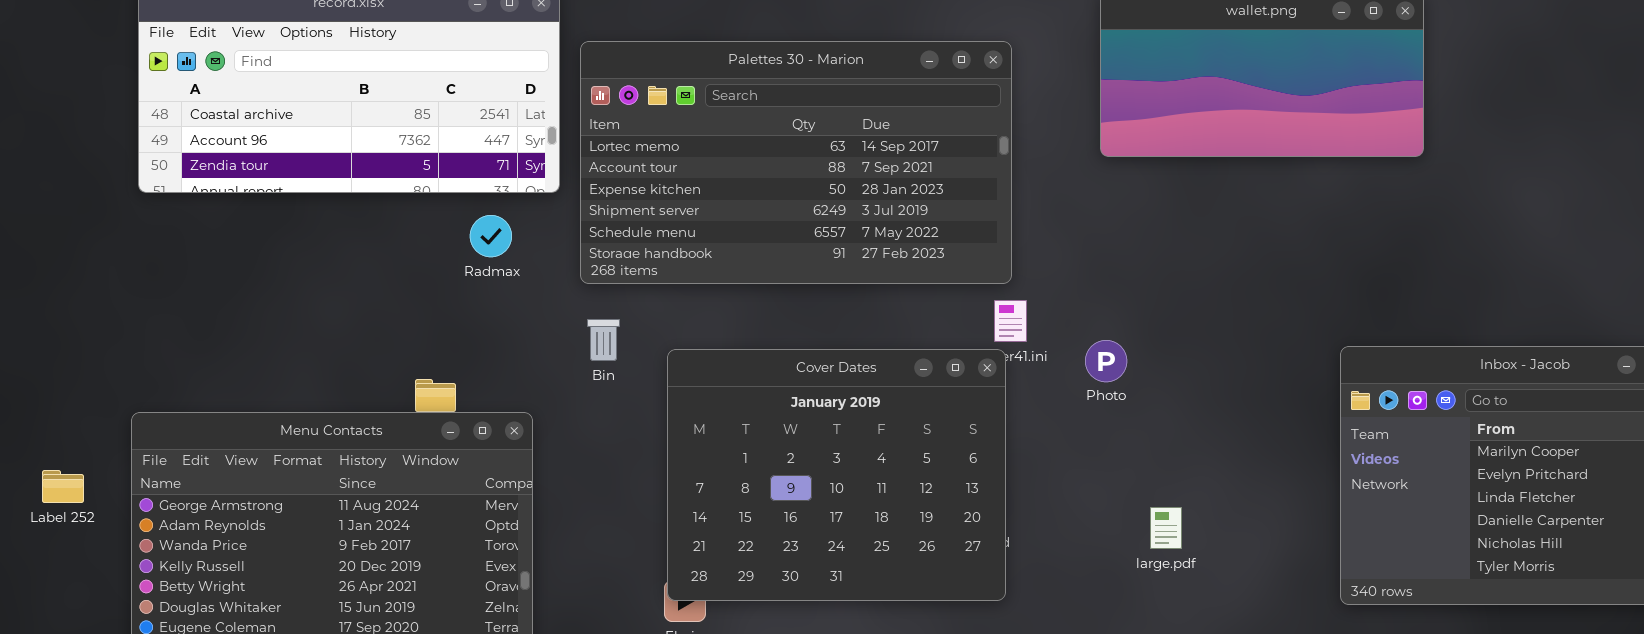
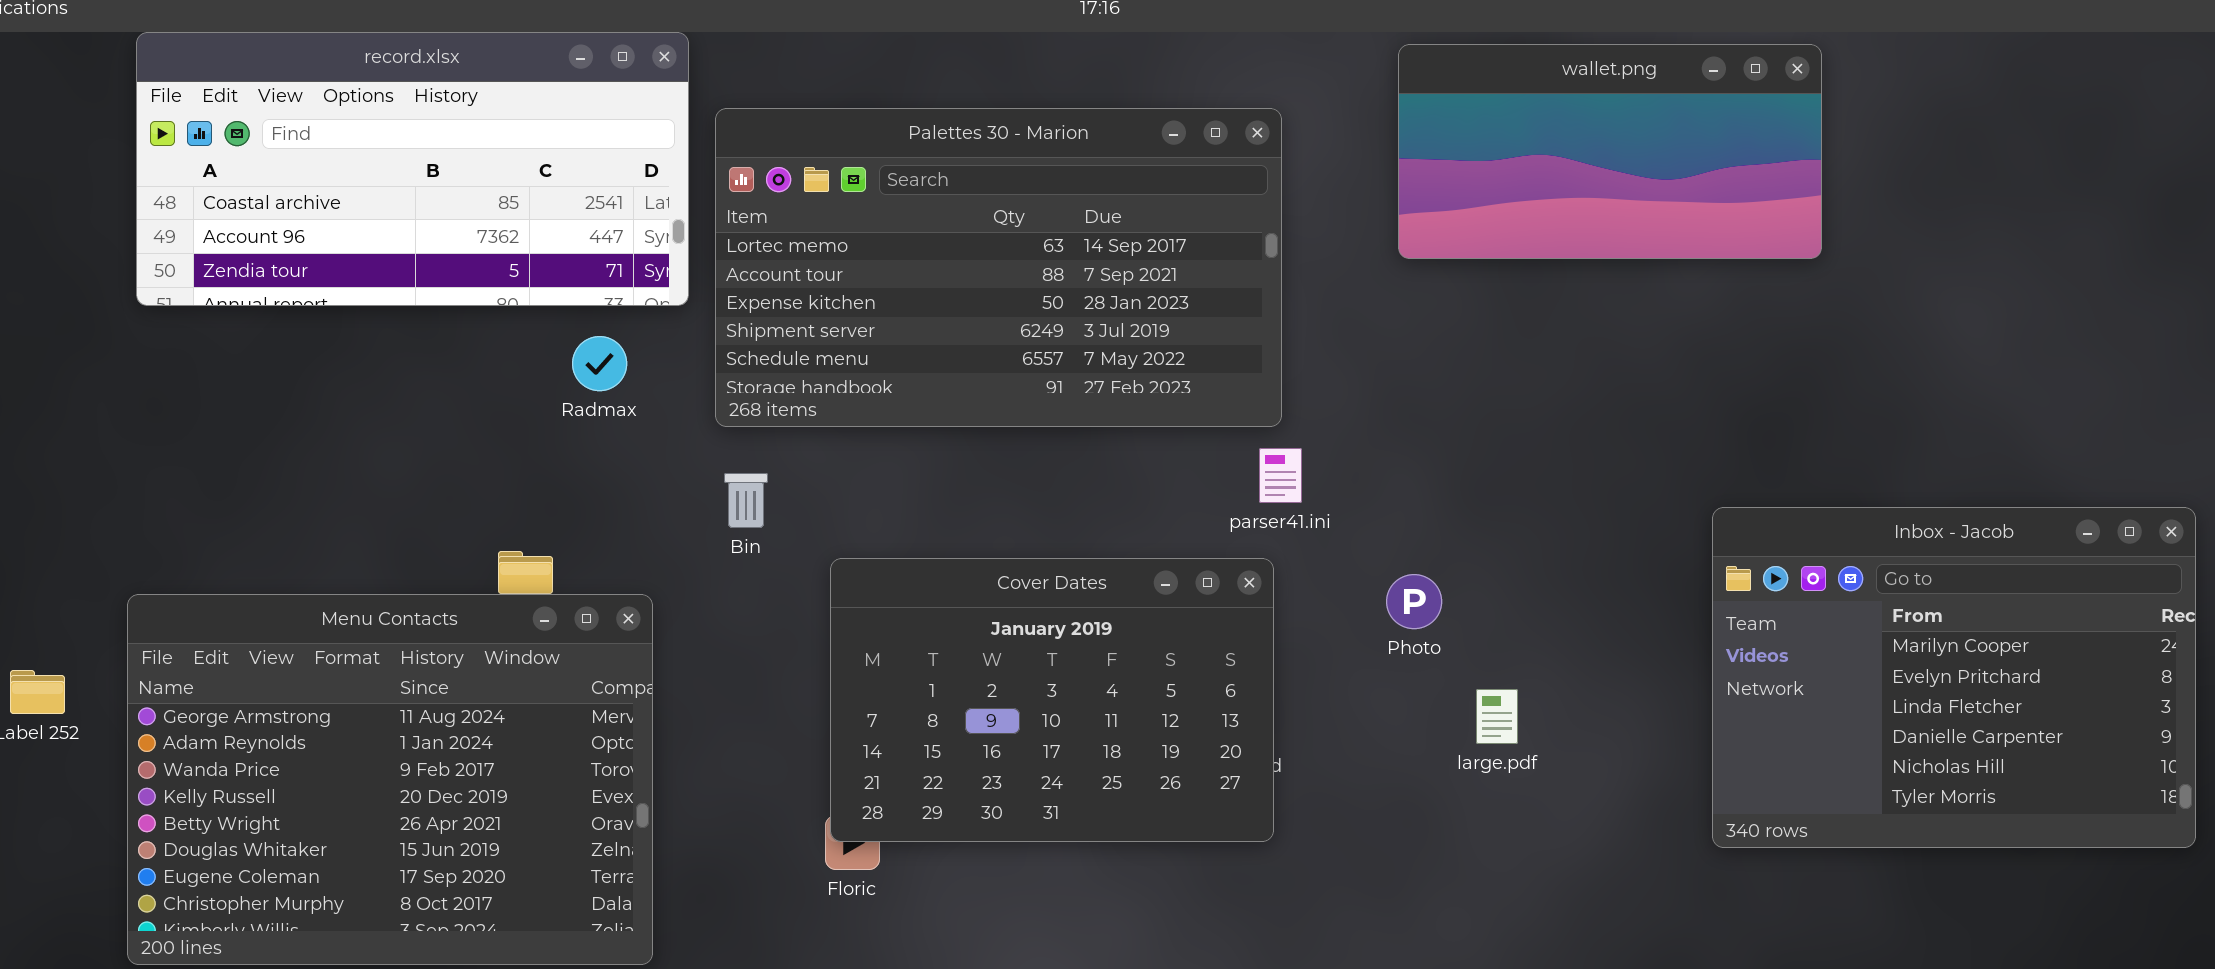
Photo: [1085,340,1127,382] -> [1386,574,1442,629], moved
Cover Dates: [667,349,1006,601] -> [830,558,1274,842], resized
large.pdf: [1150,507,1182,549] -> [1476,689,1518,744], moved

